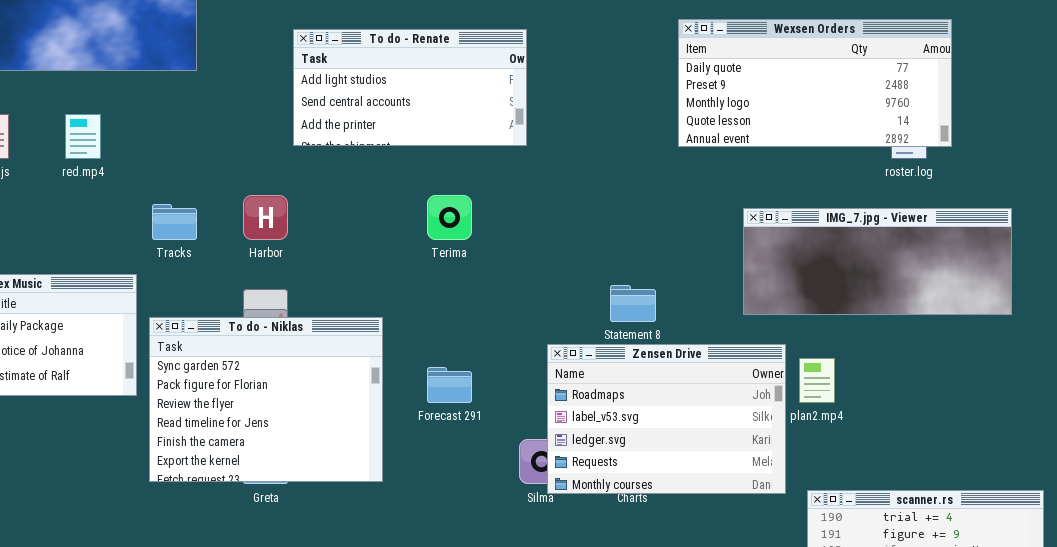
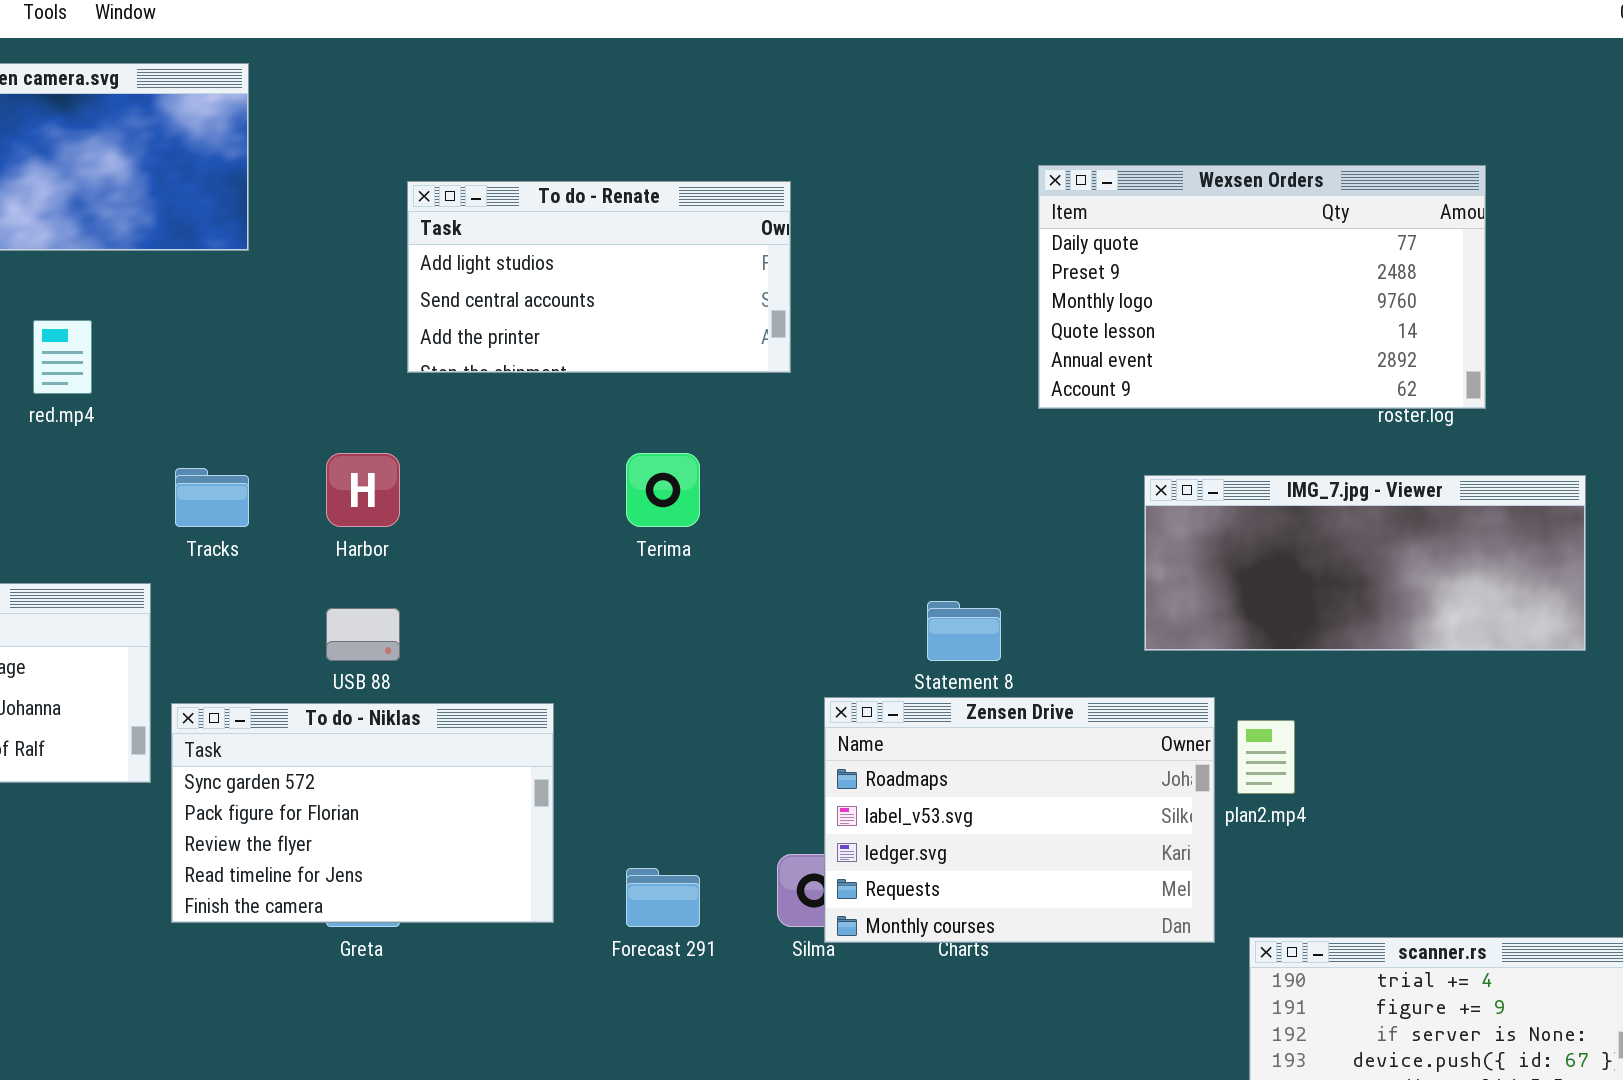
Wexsen Orders: [678,19,952,147] -> [1038,165,1486,409], resized
To do - Niklas: [149,317,383,482] -> [171,703,554,923], resized
Forecast 291: [427,367,472,403] -> [626,868,700,927], moved

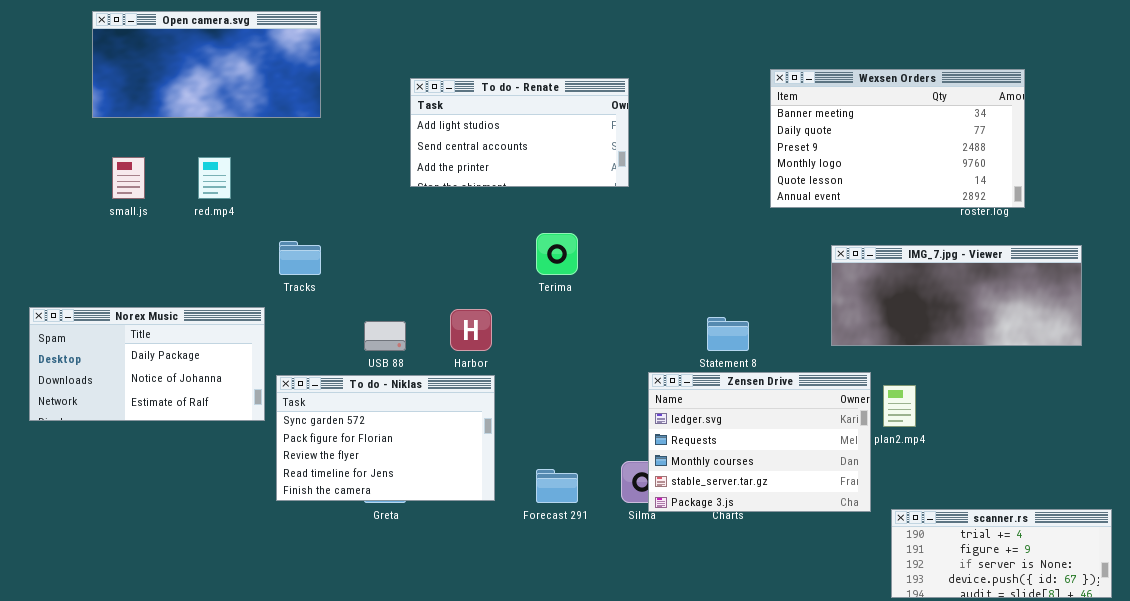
Wexsen Orders: [1038,165,1486,409] -> [770,69,1025,208], scrolled up 1 row
Harbor: [326,453,400,527] -> [450,309,492,351], moved
Zensen Drive: [824,697,1215,943] -> [648,372,871,512], scrolled down 2 rows

